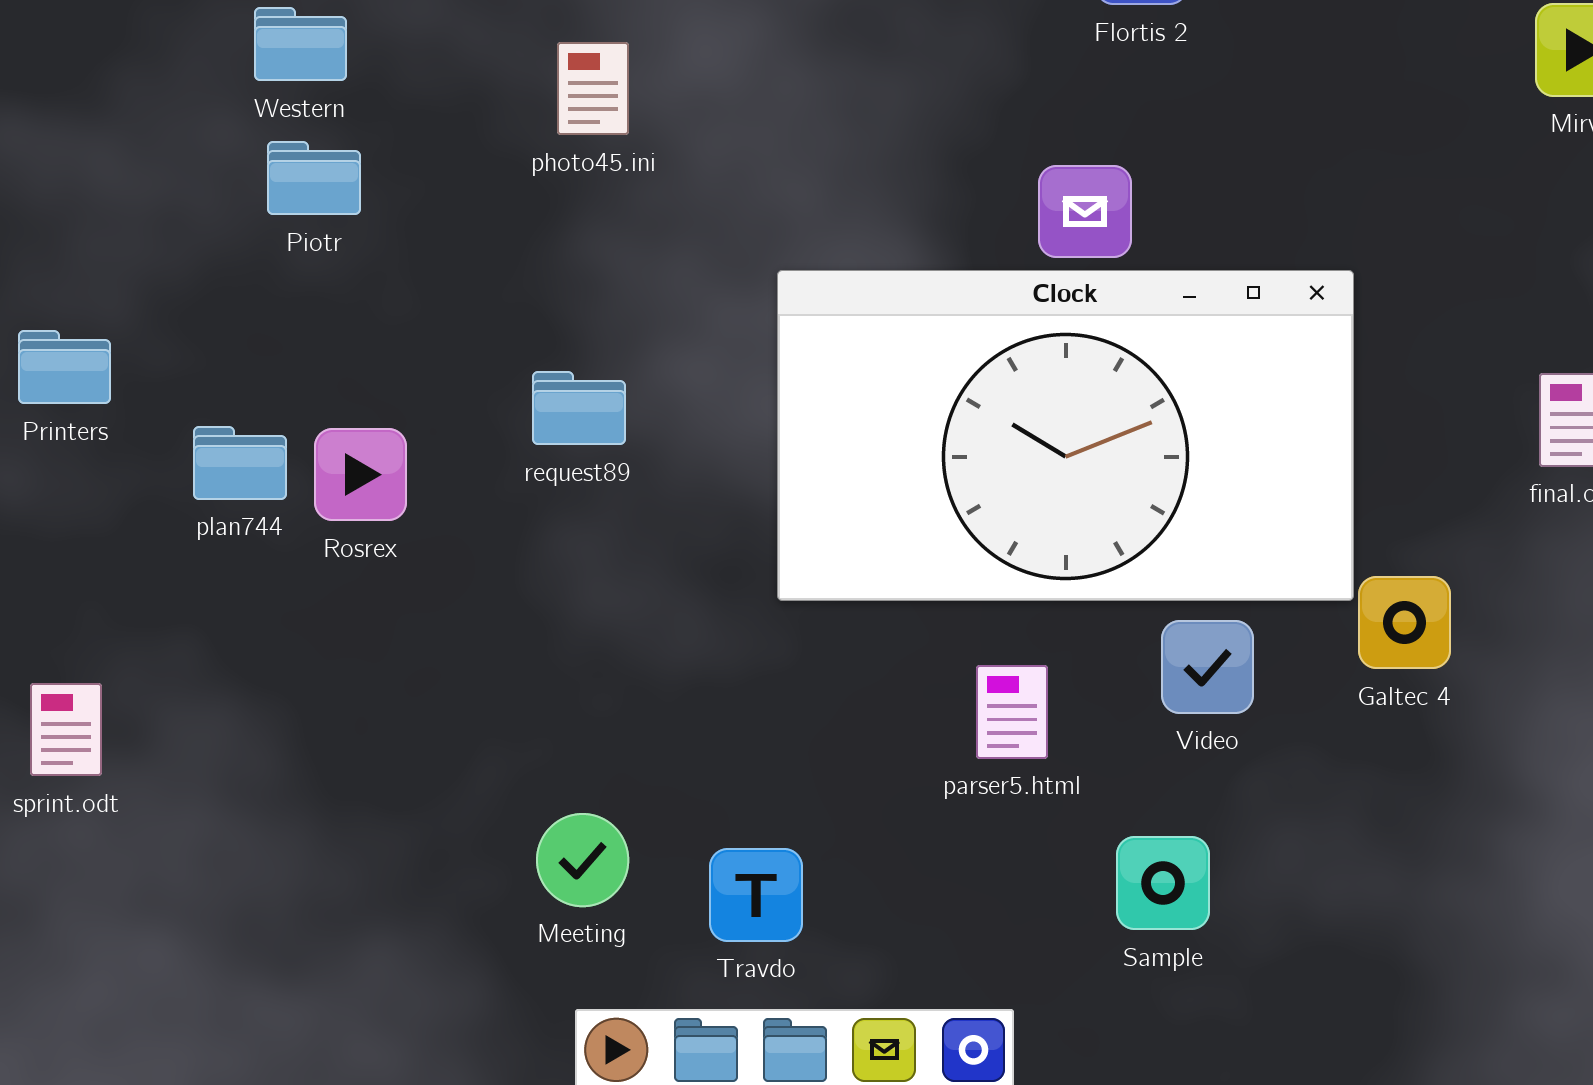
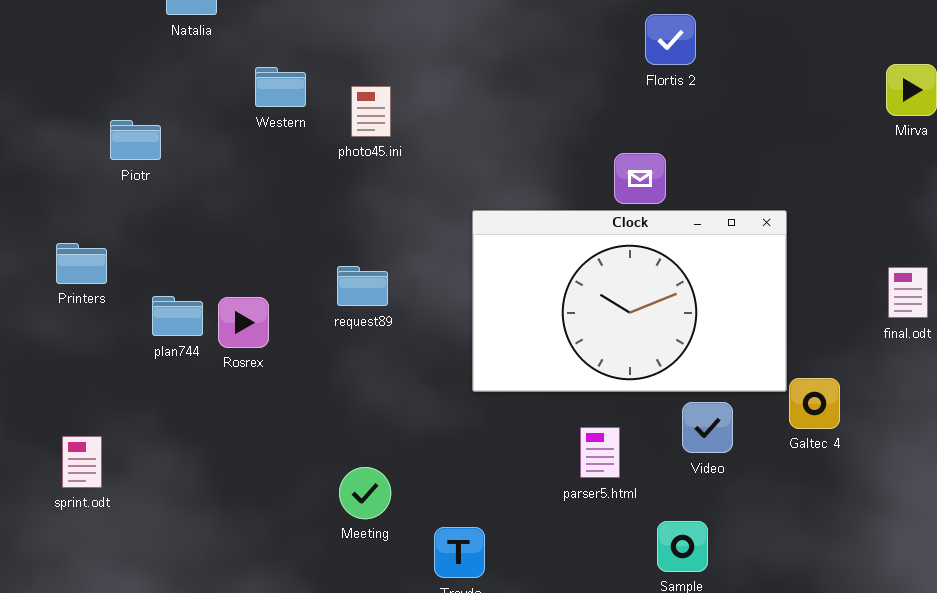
Western: [254,7,347,81] -> [255,67,306,107], moved
Piotr: [267,141,361,215] -> [110,120,161,160], moved
Meeting: [536,813,629,907] -> [339,467,391,519], moved

